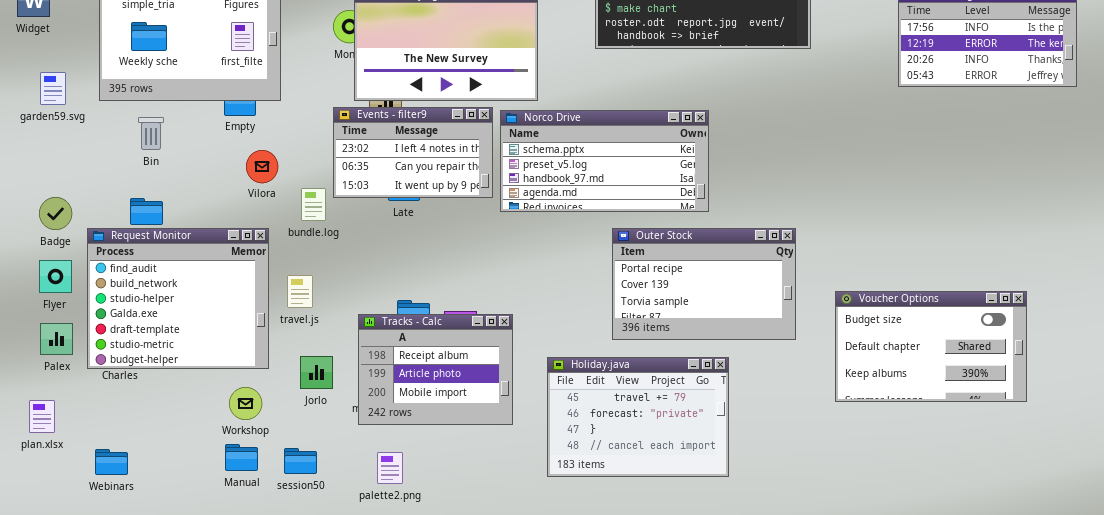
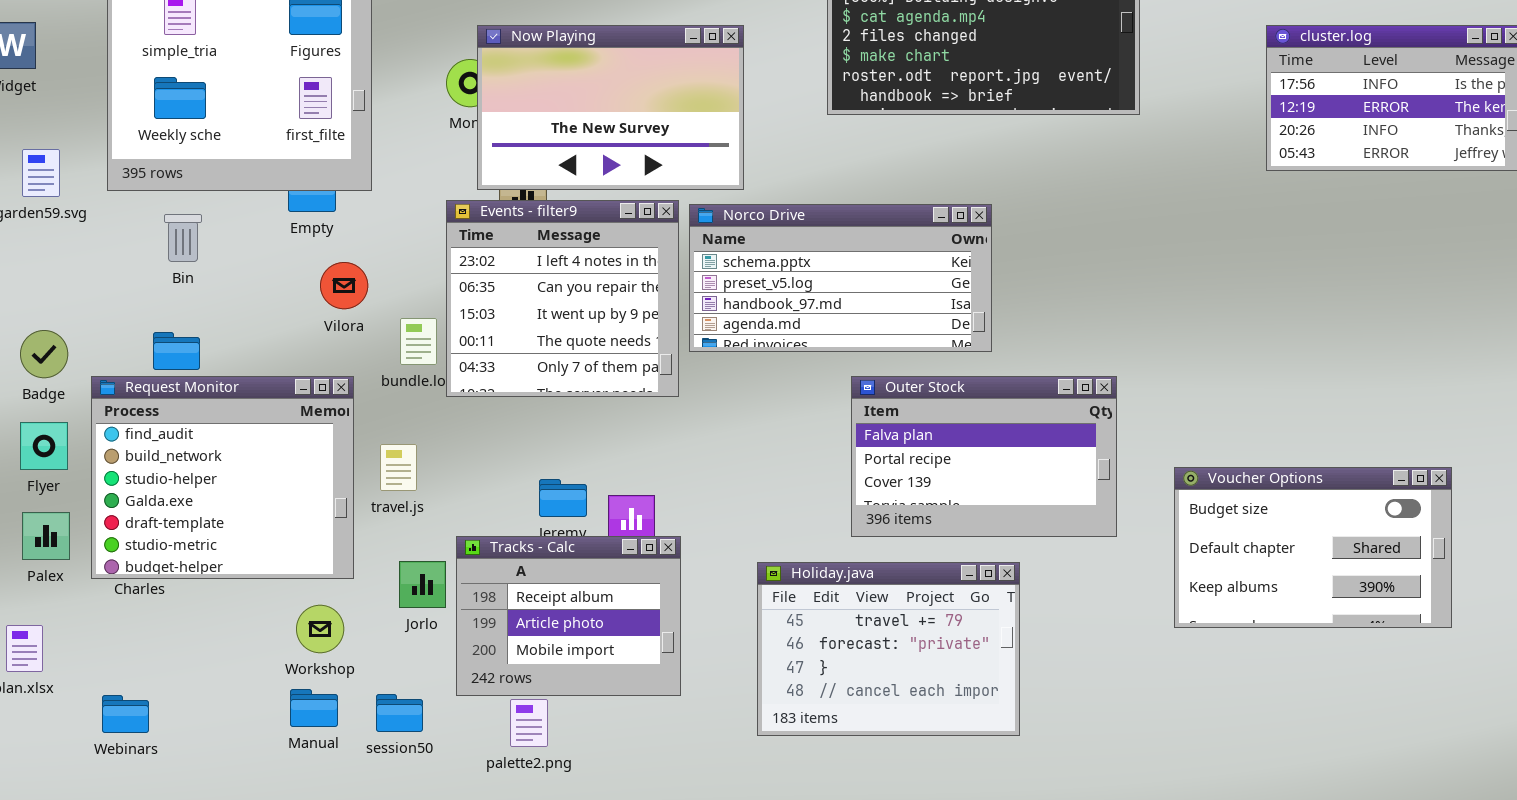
Events - filter9: [333,107,493,198] -> [446,200,679,397], resized
Outer Stock: [612,228,796,340] -> [851,376,1117,537], scrolled up 1 row
Tracks - Calc: [358,314,513,425] -> [456,536,681,696], moved

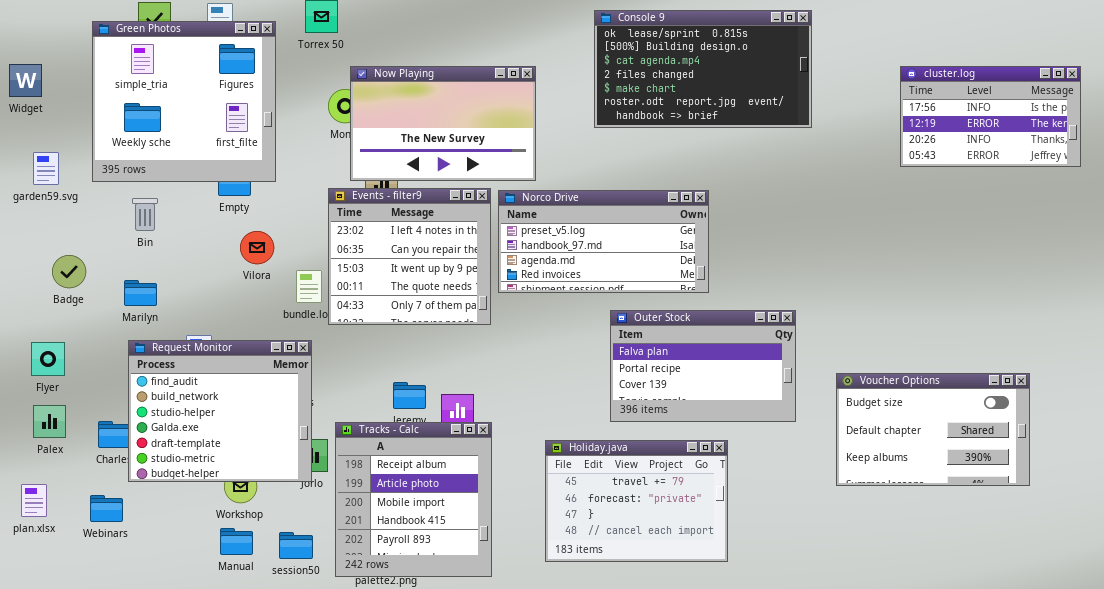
Norco Drive: [689,204,992,352] -> [498,190,709,293], scrolled down 1 row
Badge: [20,330,68,378] -> [52,255,86,288], moved
Request Monitor: [91,376,354,579] -> [128,340,312,482], moved
Tracks - Calc: [456,536,681,696] -> [335,422,492,577], resized
Webinars: [102,695,149,733] -> [90,495,123,522], moved

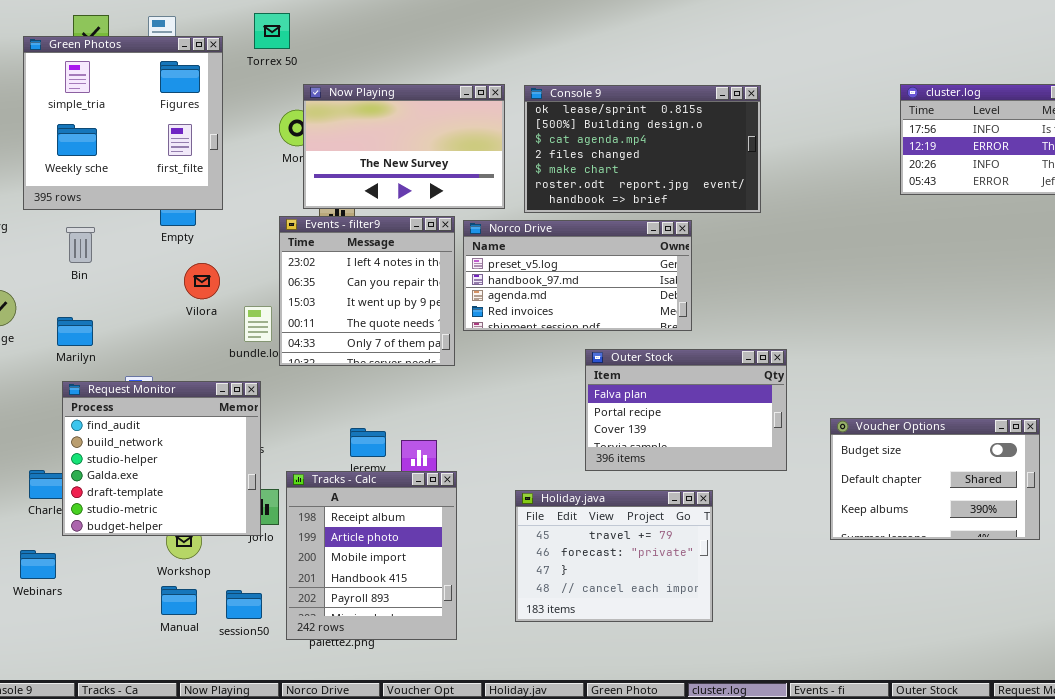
Console 9: [594,10,812,128] -> [524,85,761,213], moved

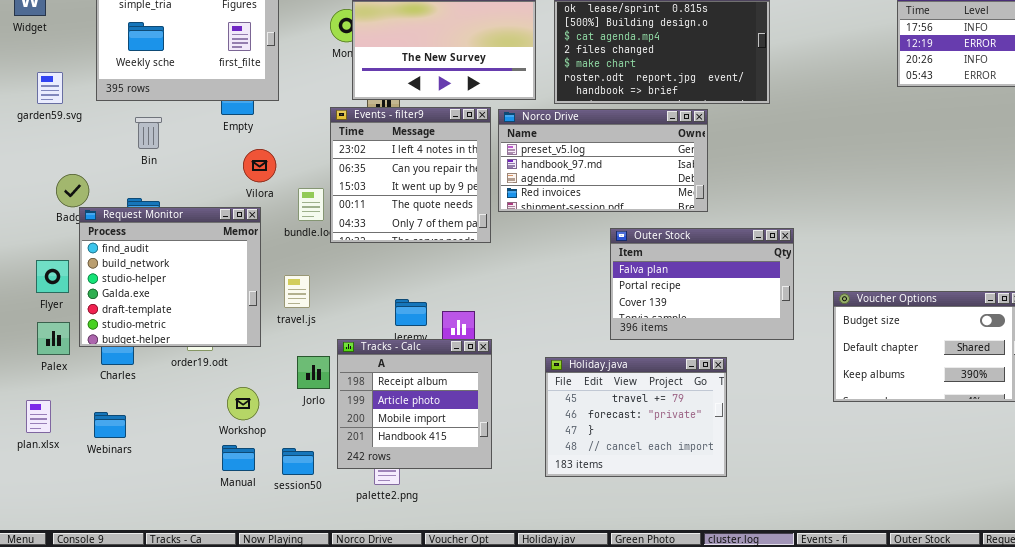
Request Monitor: [62,381,261,536] -> [79,207,261,347], moved
Tracks - Calc: [286,471,457,640] -> [337,339,492,469], resized

